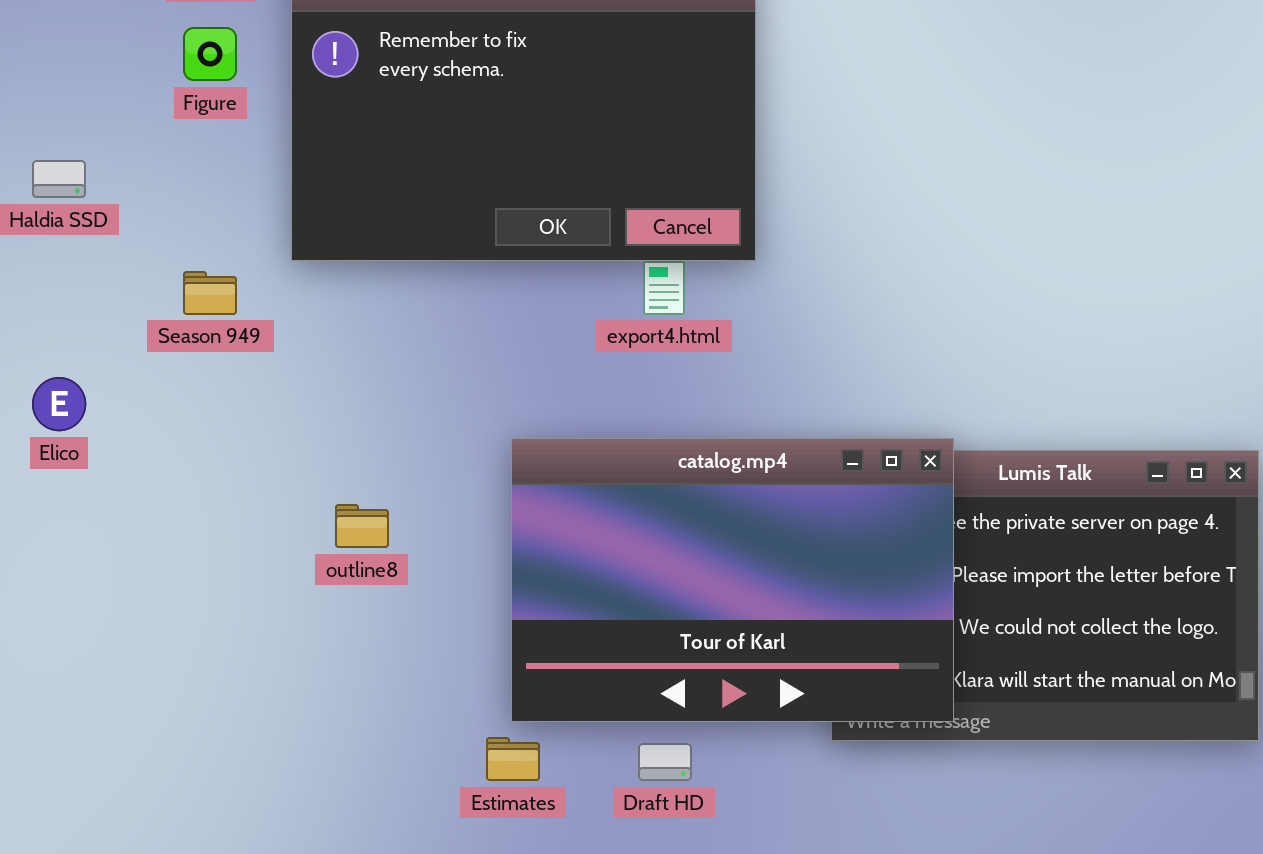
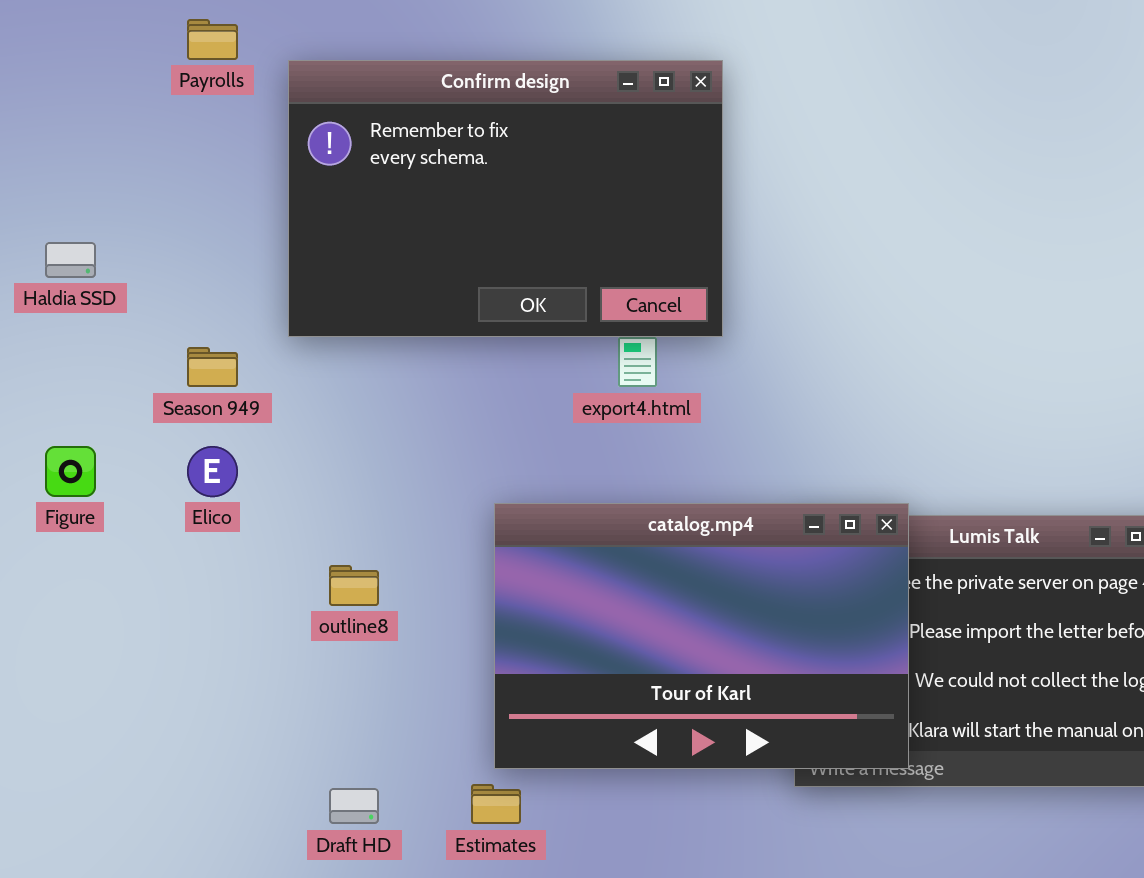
Figure: [183,27,237,81] -> [45,446,96,497], moved
Elico: [32,377,86,431] -> [187,446,238,497], moved
Draft HD: [638,743,692,781] -> [329,788,379,824], moved

